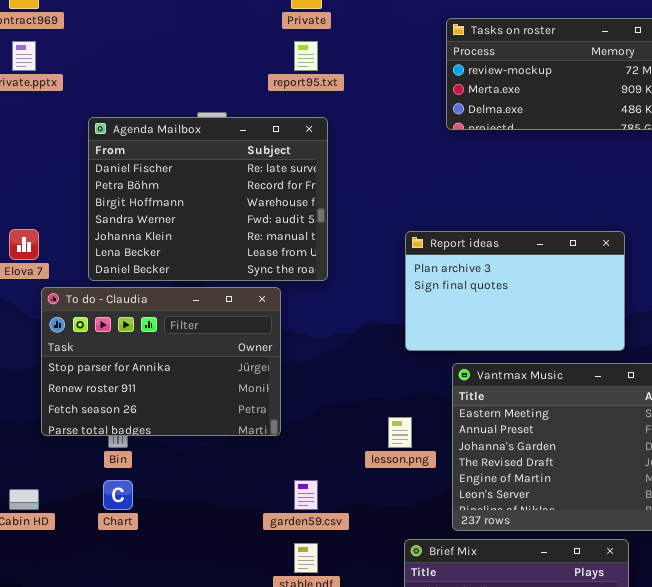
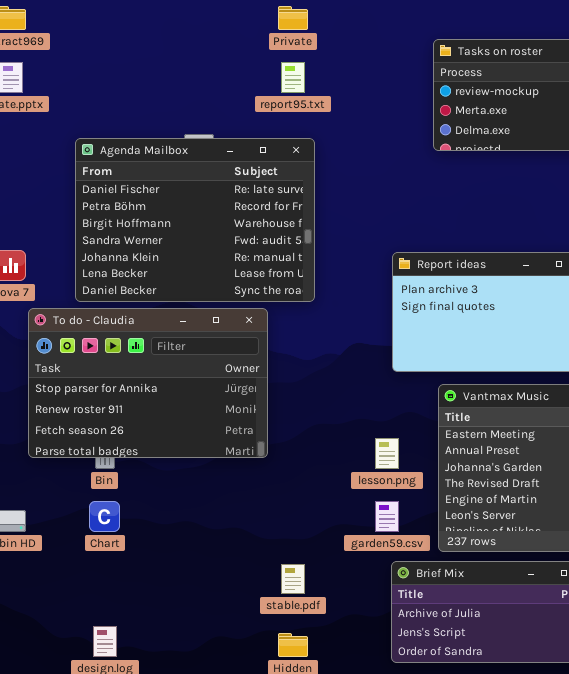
garden59.csv: [294,480,318,510] -> [375,501,399,532], moved

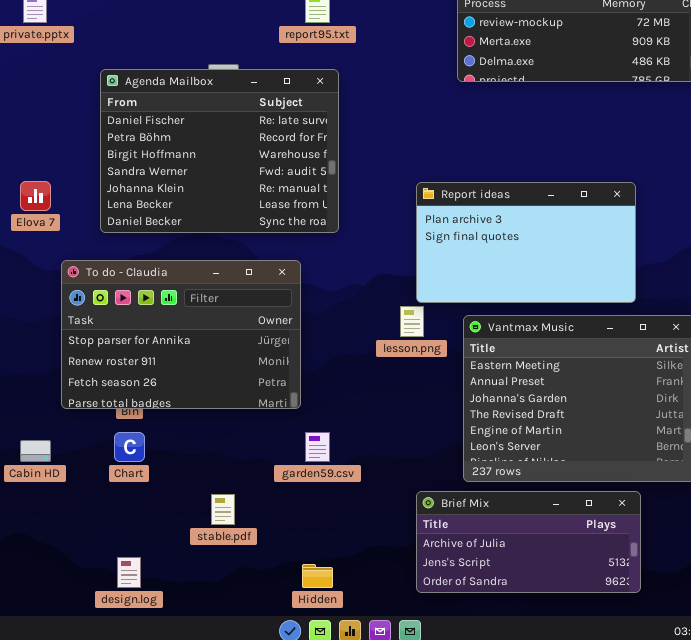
To do - Claudia: [28,308,268,458] -> [61,260,301,409], moved
lesson.png: [375,438,399,469] -> [400,306,424,337], moved
garden59.csv: [375,501,399,532] -> [305,432,330,462], moved
stable.pdf: [281,564,305,594] -> [211,494,235,525], moved

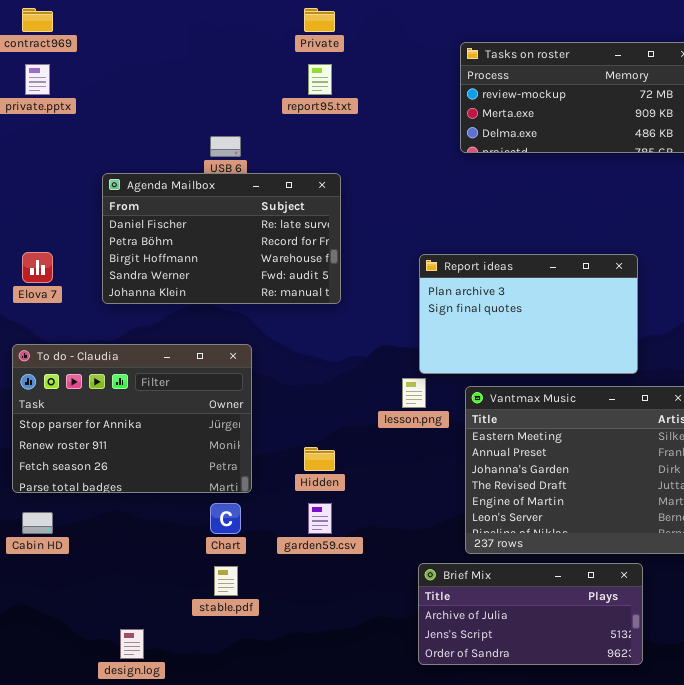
Agenda Mailbox: [100,69,339,233] -> [102,173,341,304], resized
To do - Claudia: [61,260,301,409] -> [12,344,252,493], moved
Chart: [114,432,145,462] -> [210,503,241,534], moved
Hidden: [302,564,333,588] -> [304,447,335,471], moved

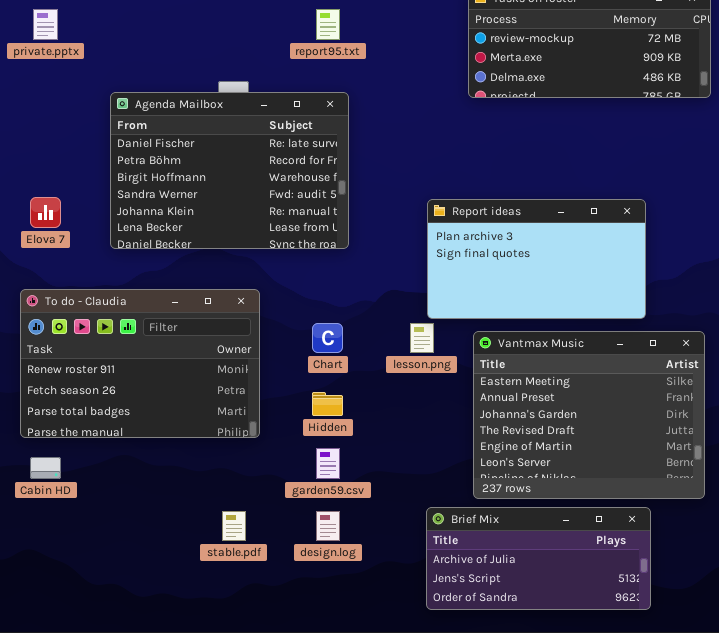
Agenda Mailbox: [102,173,341,304] -> [110,92,349,249], resized
To do - Claudia: [12,344,252,493] -> [20,289,260,438], scrolled down 1 row
Chart: [210,503,241,534] -> [312,323,343,353], moved
design.log: [120,629,144,659] -> [316,511,340,541], moved

